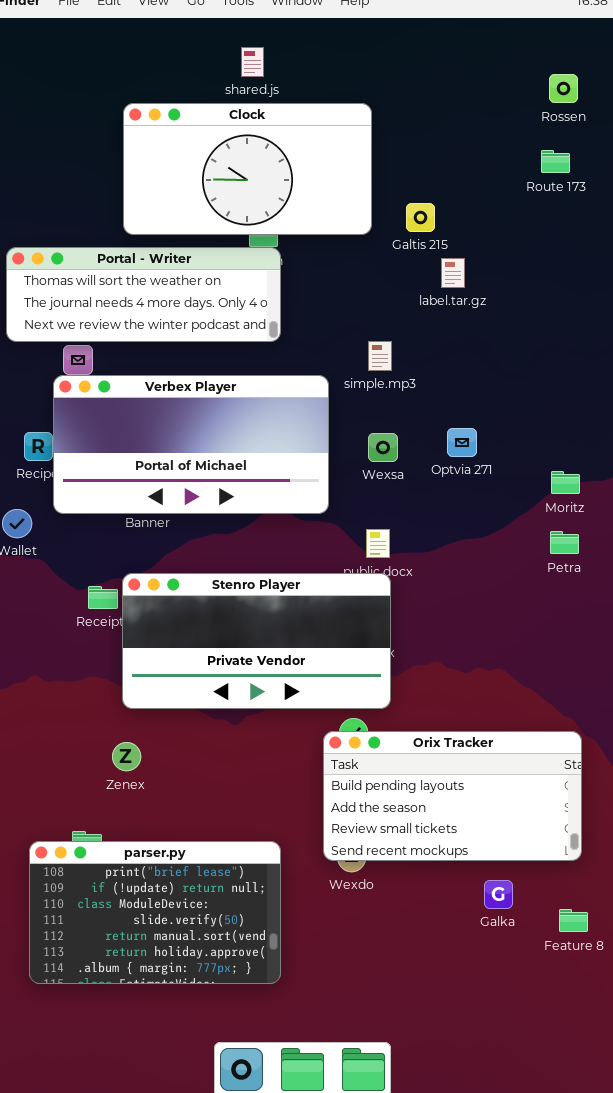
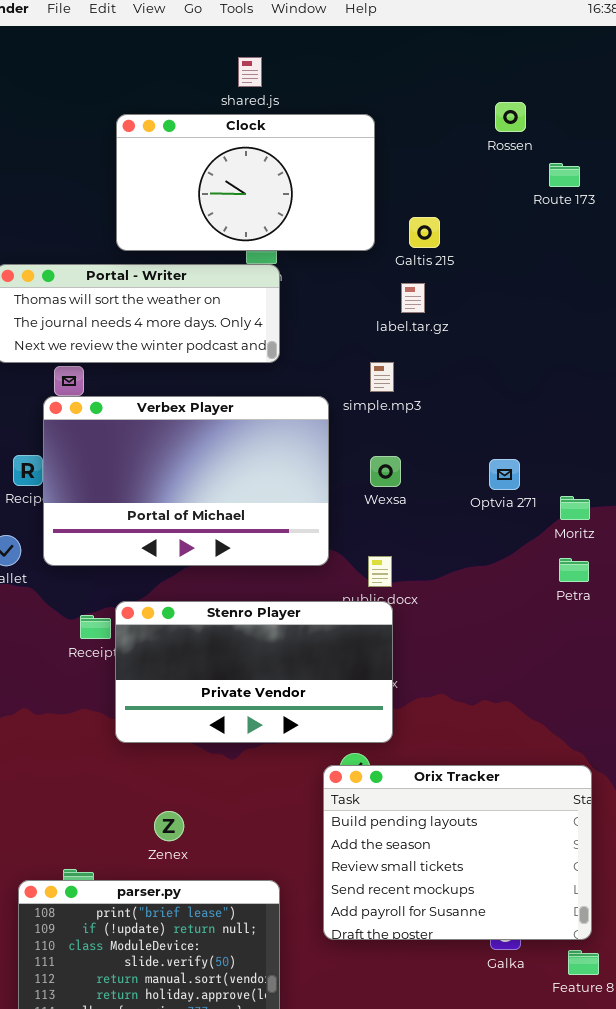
Rossen: [549,74,578,103] -> [495,102,526,132], moved
label.tar.gz: [441,258,465,288] -> [401,283,425,313], moved
Verbex Player: [53,375,329,514] -> [43,396,329,566], resized
Optvia 271: [447,428,477,457] -> [489,459,520,490], moved
Orix Tracker: [323,731,582,861] -> [323,765,592,940], resized
Zenex: [112,742,141,771] -> [154,811,184,841], moved

